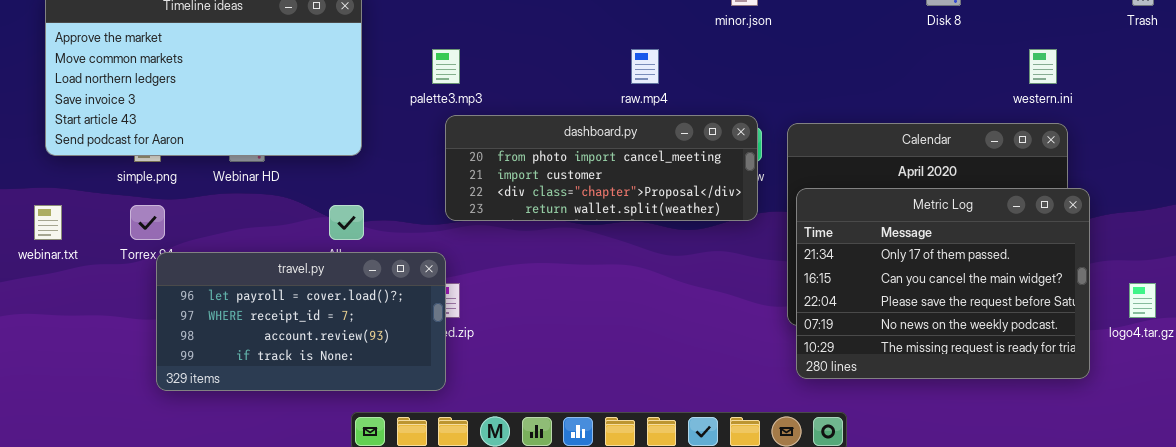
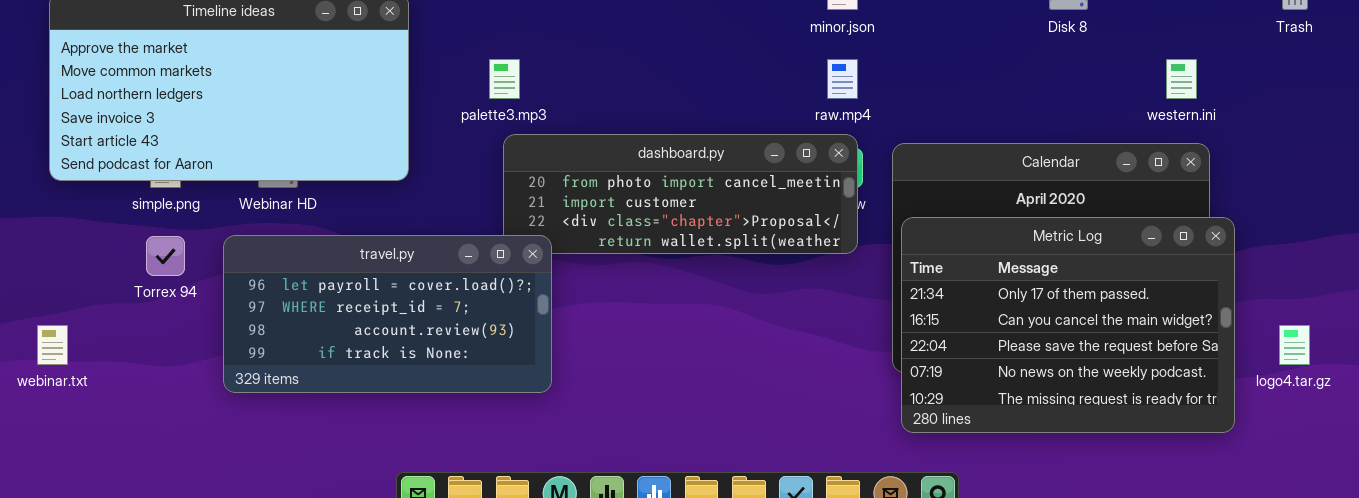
raw.mp4: [631,49,659,84] -> [827,59,858,99], moved
webinar.txt: [34,205,62,240] -> [37,325,68,365], moved
travel.py: [156,252,446,391] -> [223,235,552,393], moved

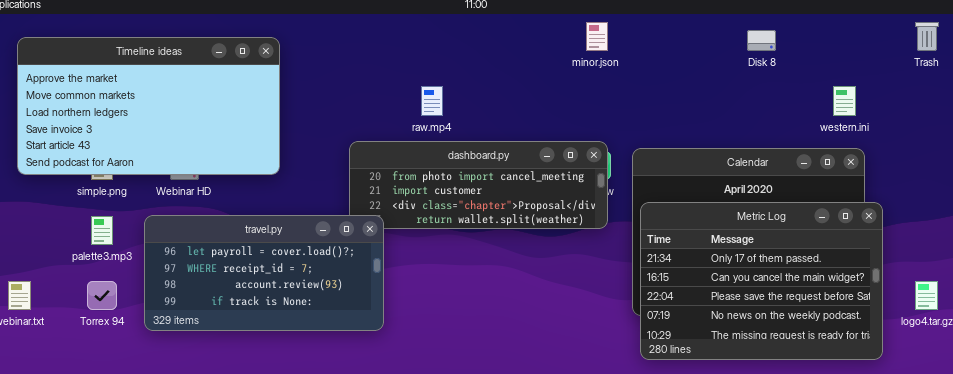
palette3.mp3: [489,59,520,99] -> [91,216,113,245], moved
raw.mp4: [827,59,858,99] -> [421,86,443,116], moved
Torrex 94: [146,236,185,276] -> [87,281,117,310], moved

